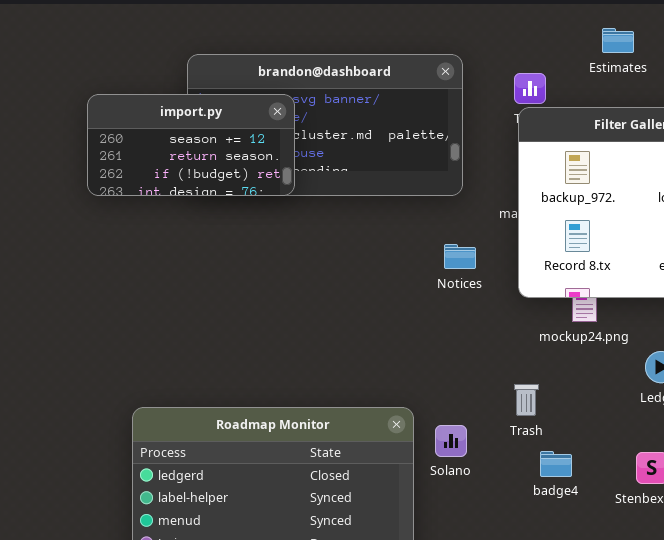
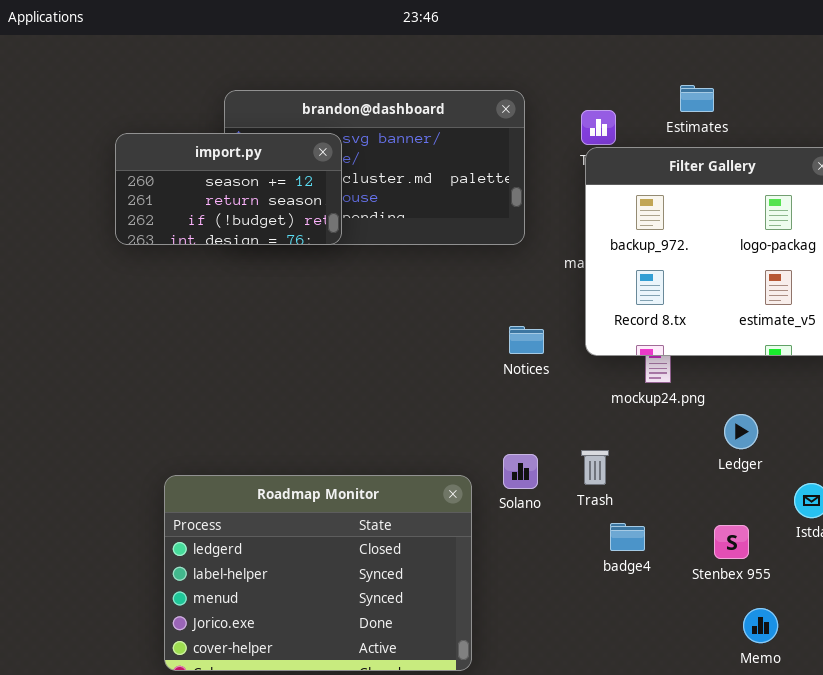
Estimates: [602,28,634,53] -> [680,85,714,112], moved
Notices: [444,244,476,269] -> [509,326,544,354], moved
Solano: [435,425,467,457] -> [503,454,538,489], moved

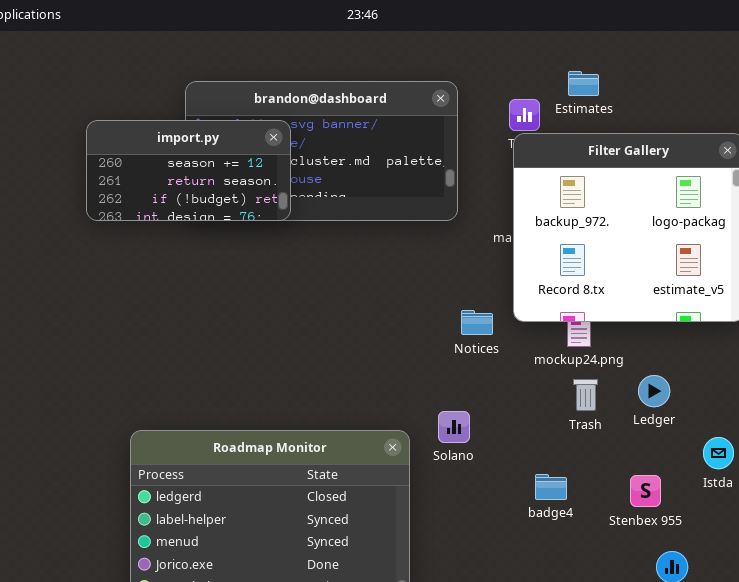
Estimates: [680,85,714,112] -> [568,71,599,96], moved
Notices: [509,326,544,354] -> [461,310,493,335], moved
Trash: [581,450,609,485] -> [573,379,598,411], moved

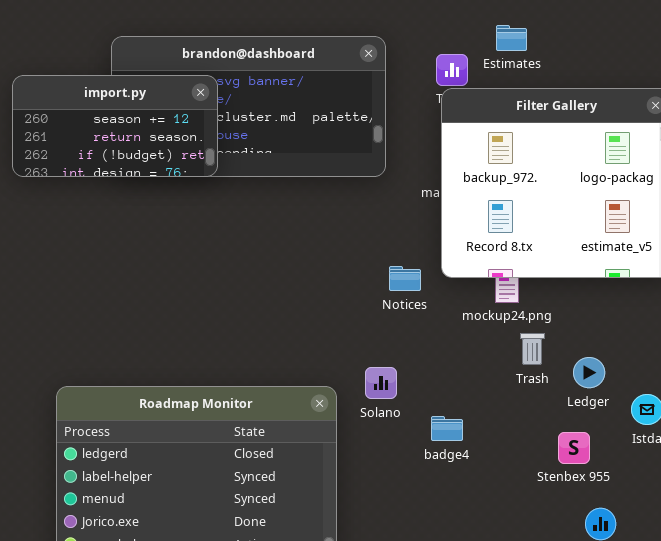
Ledger: [638,375,670,407] -> [573,357,605,388], moved
Trash: [573,379,598,411] -> [520,333,545,365], moved
badge4: [535,474,567,500] -> [431,416,463,441], moved

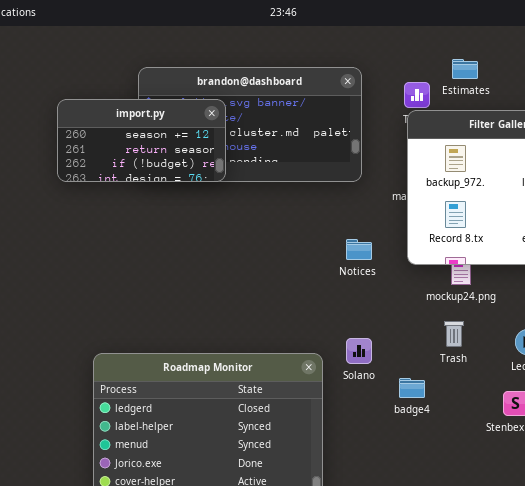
Notices: [389,266,421,291] -> [346,239,372,260], moved
Trash: [520,333,545,365] -> [444,321,464,347], moved

